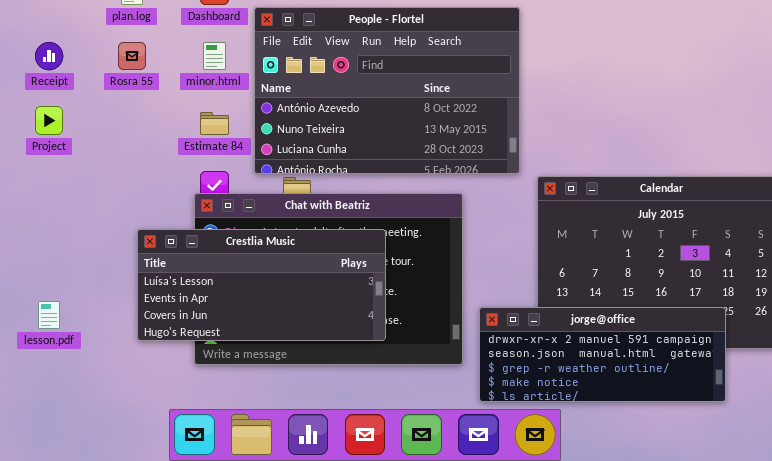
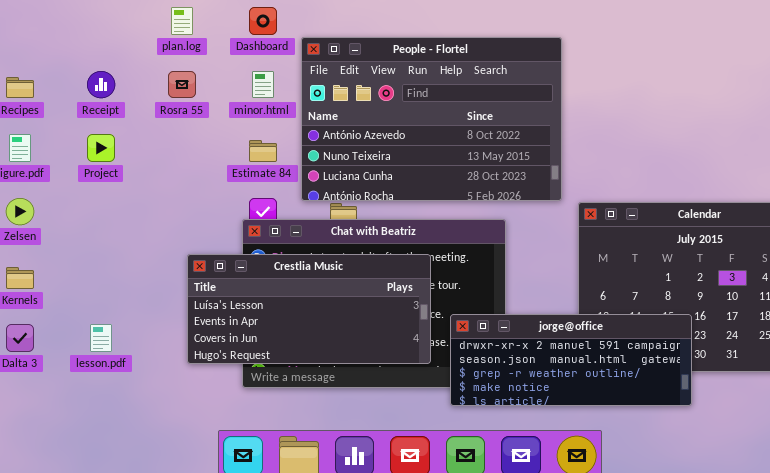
jorge@office: [479,307,726,402] -> [450,314,692,406], moved

